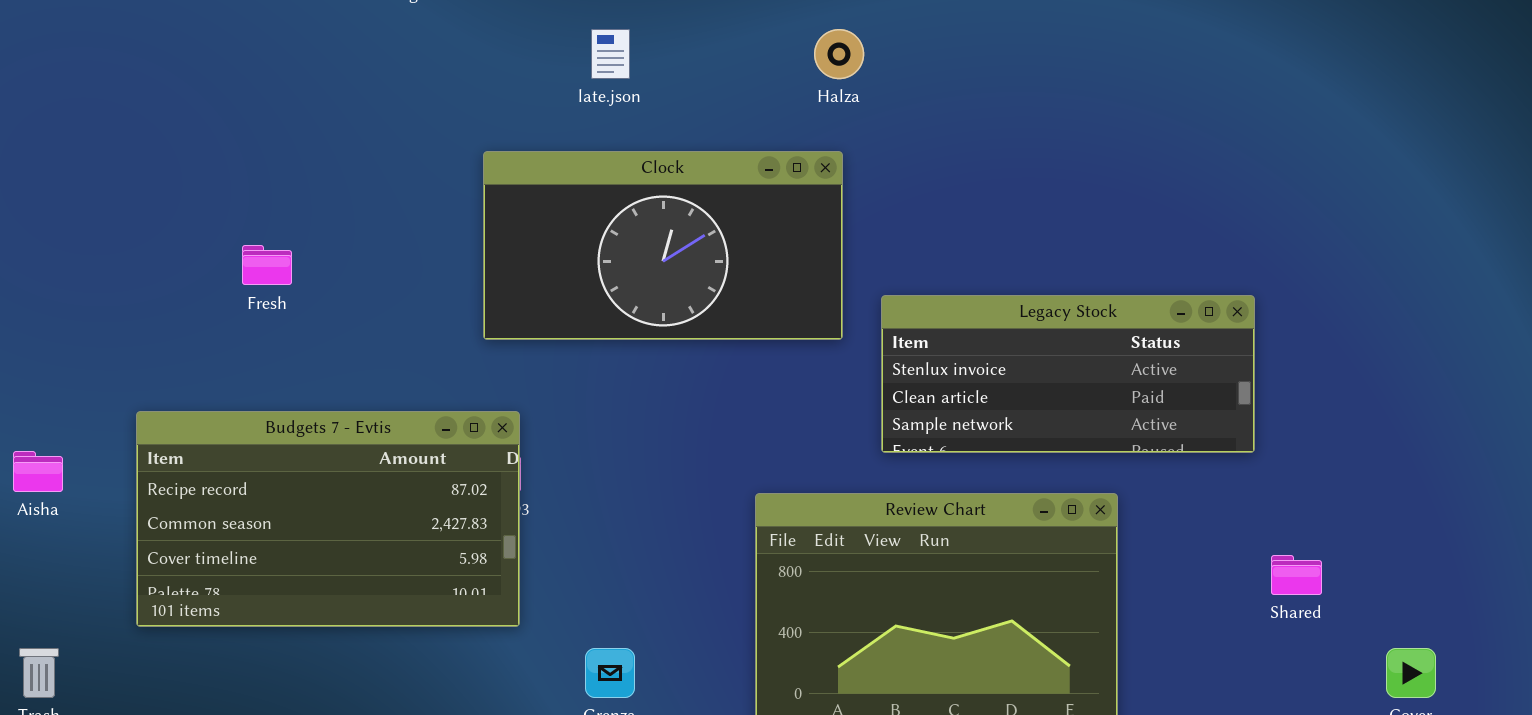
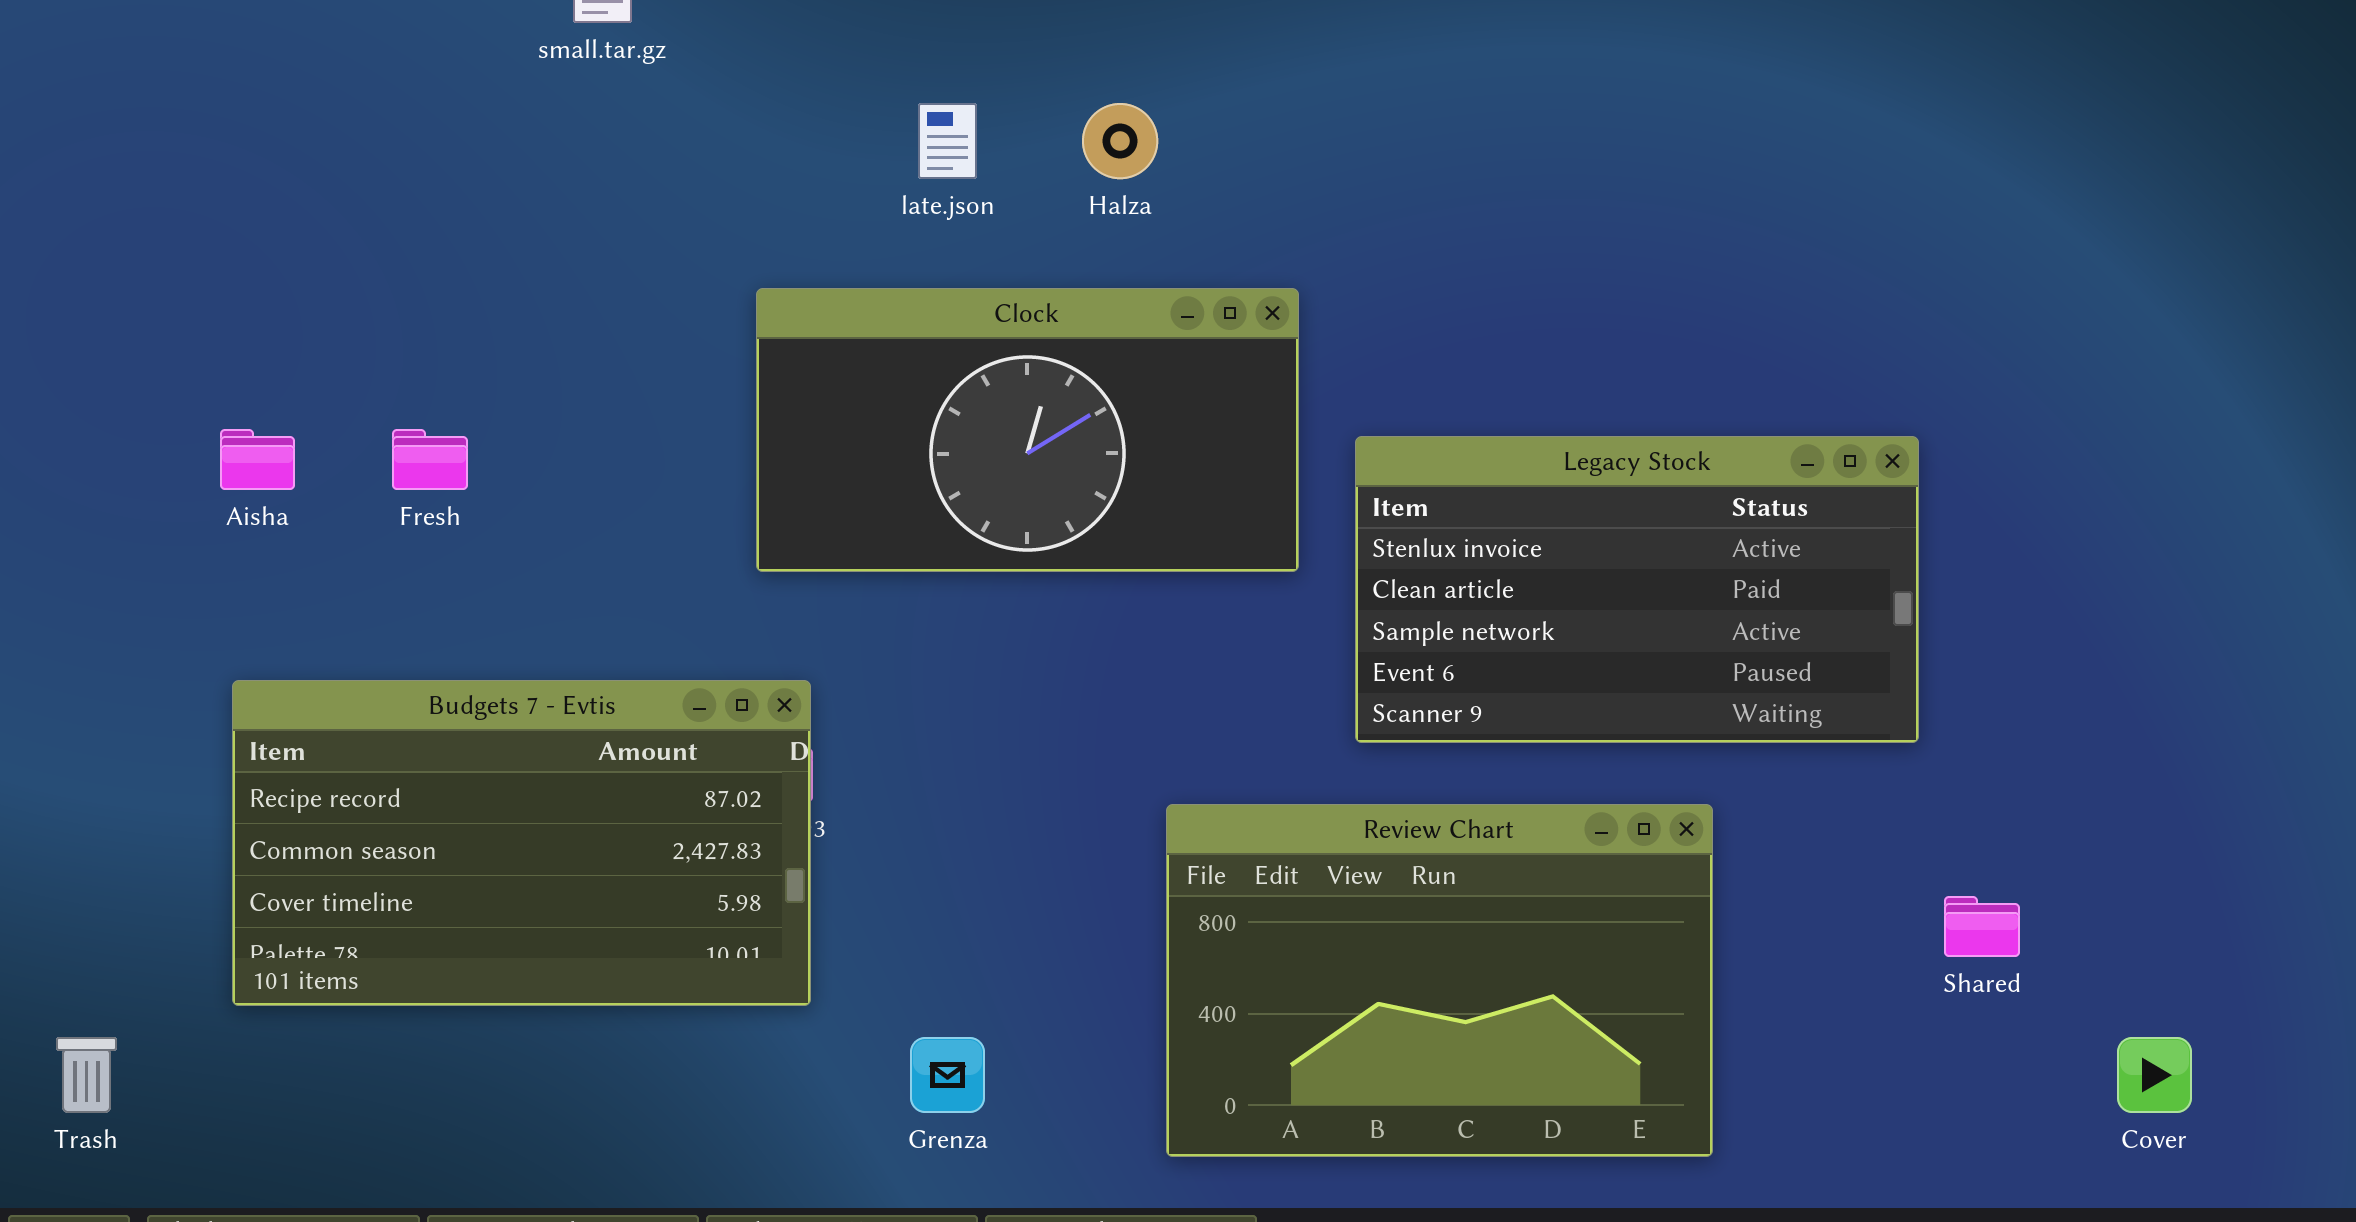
Halza: [814,29,864,79] -> [1082,103,1158,179], moved
Legacy Stock: [881,295,1255,453] -> [1355,436,1919,743], resized
Aisha: [13,451,63,492] -> [220,429,295,490], moved

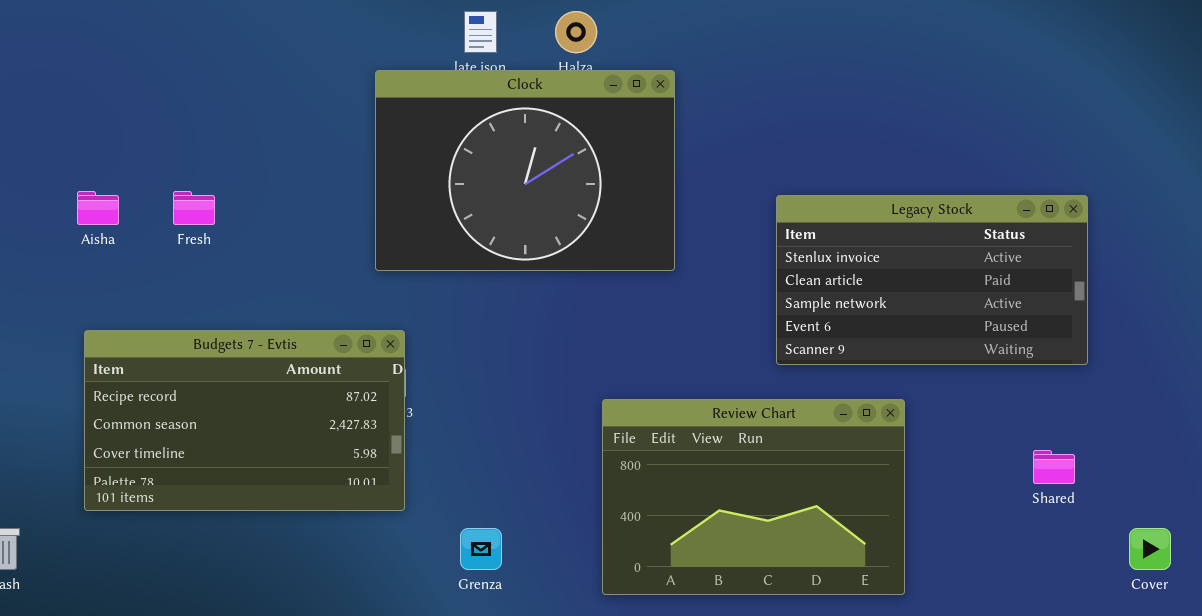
Clock: [756,288,1299,572] -> [375,70,675,271], resized
Legacy Stock: [1355,436,1919,743] -> [776,195,1088,365], moved

